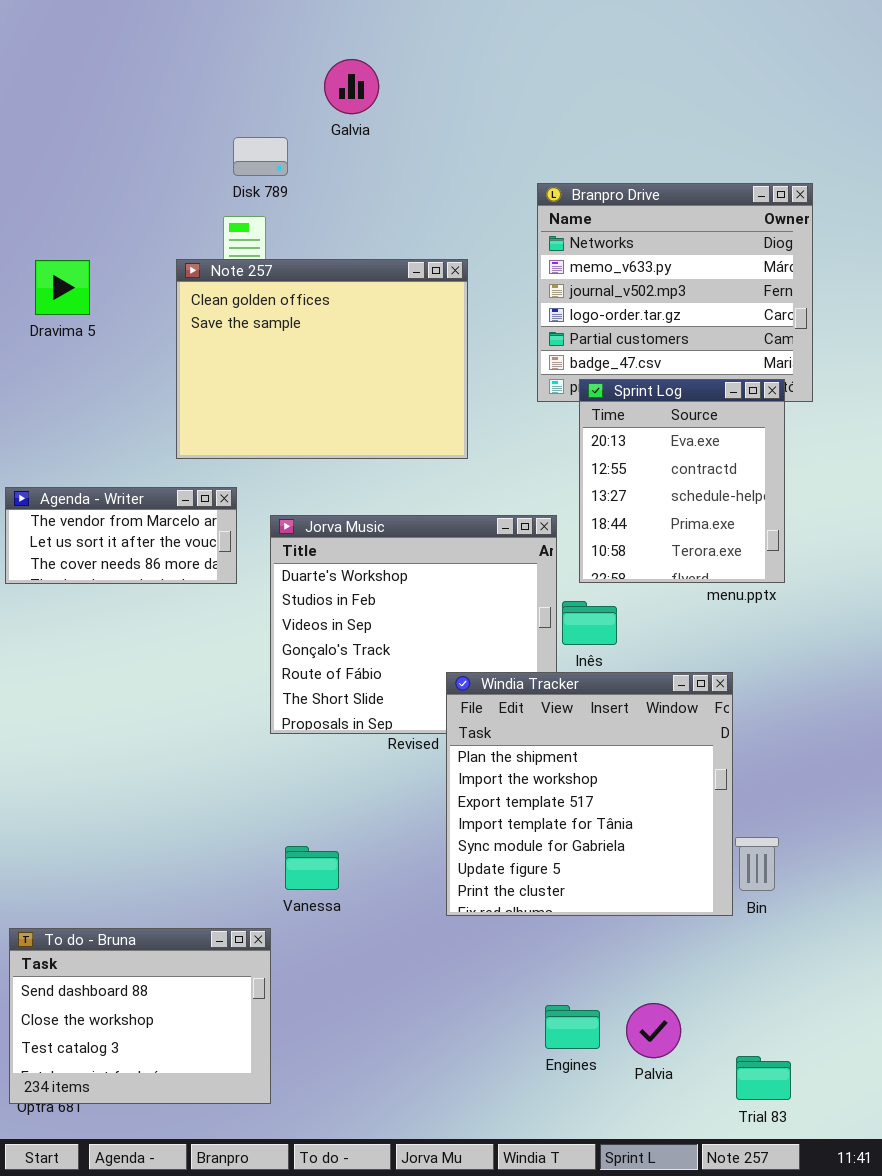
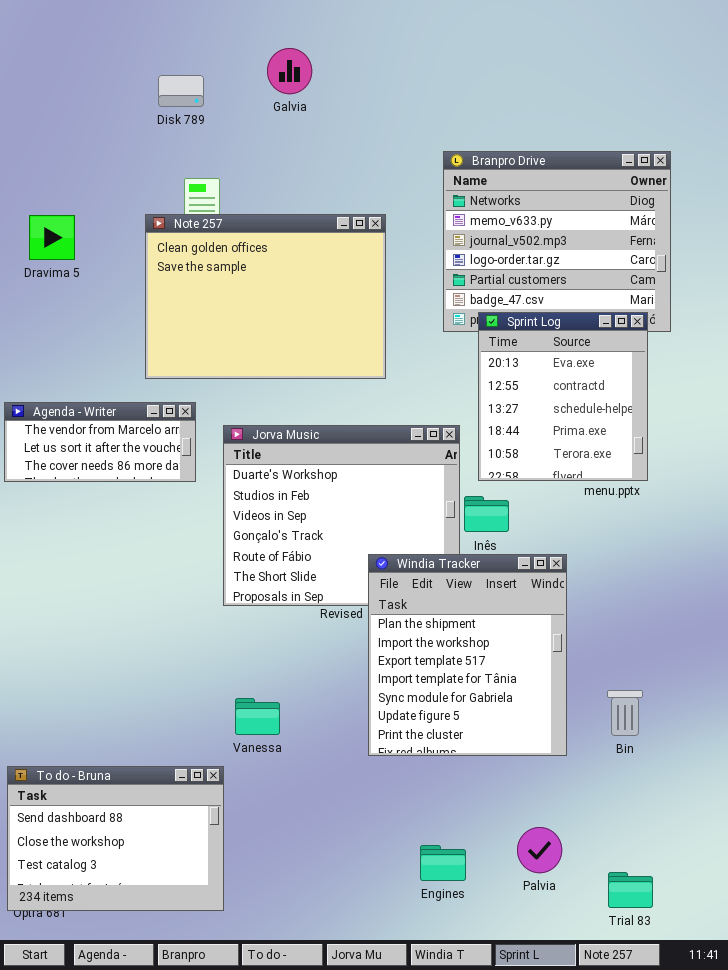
Disk 789: [233,137,288,176] -> [158,75,204,107], moved
Windia Tracker: [446,672,733,916] -> [368,554,567,756], resized
Engines: [545,1005,600,1049] -> [420,845,466,881], moved

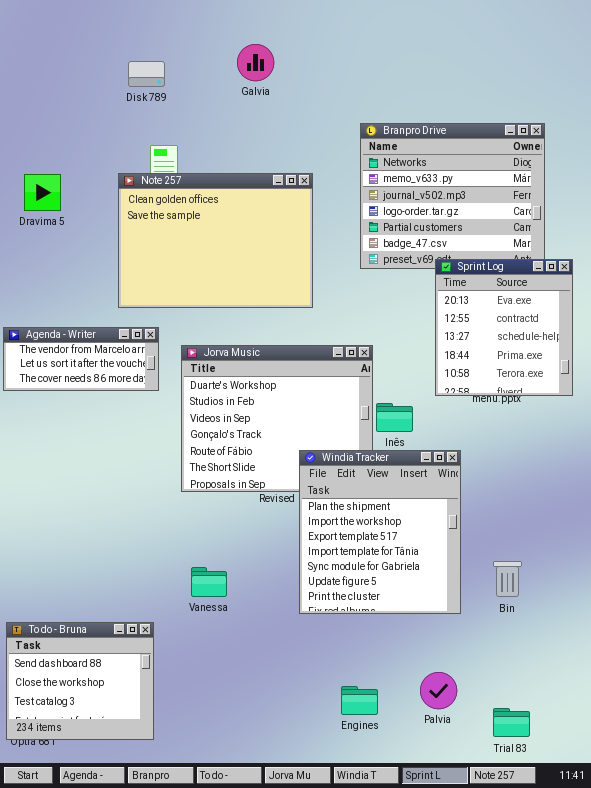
Galvia: [267,48,312,94] -> [237,44,274,81], moved
Sprint Log: [478,312,648,481] -> [435,259,573,396], moved
To do - Bruna: [7,766,224,911] -> [6,622,154,740], resized

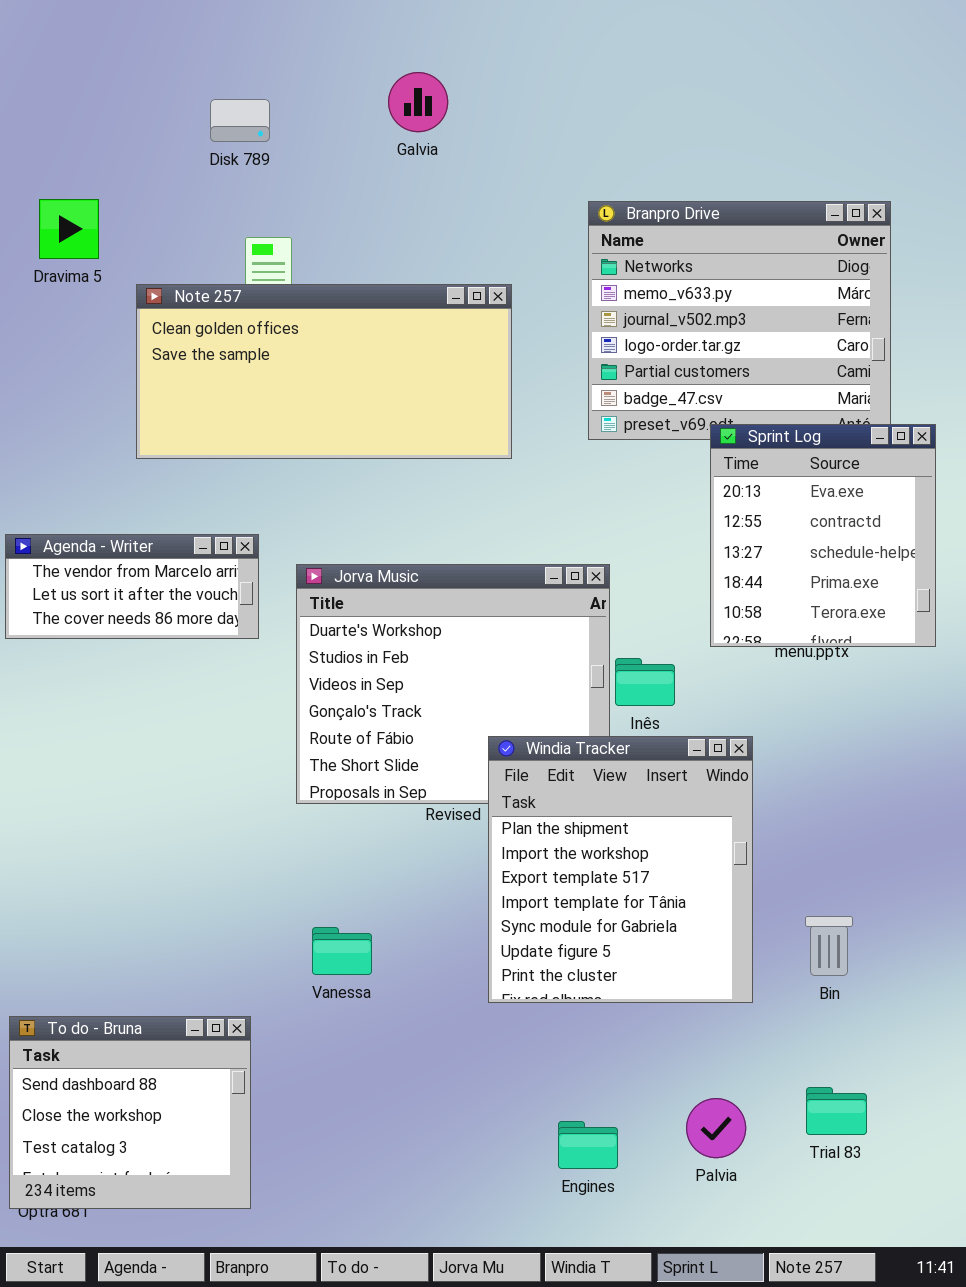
Note 257: [118,173,313,308] -> [136,284,512,459], resized
Dravima 5: [24,174,61,211] -> [39,199,99,259], moved
Trial 83: [493,708,530,737] -> [806,1087,867,1135], moved

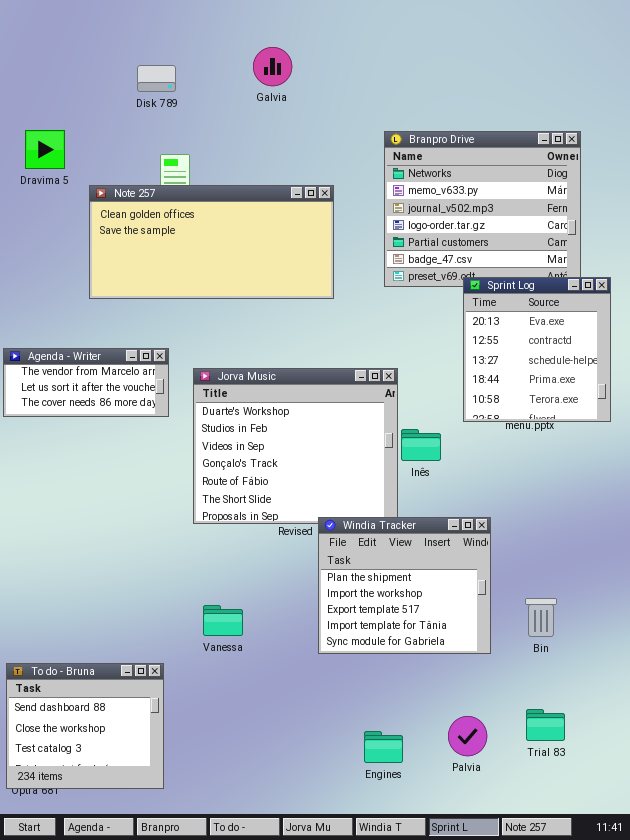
Windia Tracker: [488,736,753,1003] -> [318,517,491,654], resized

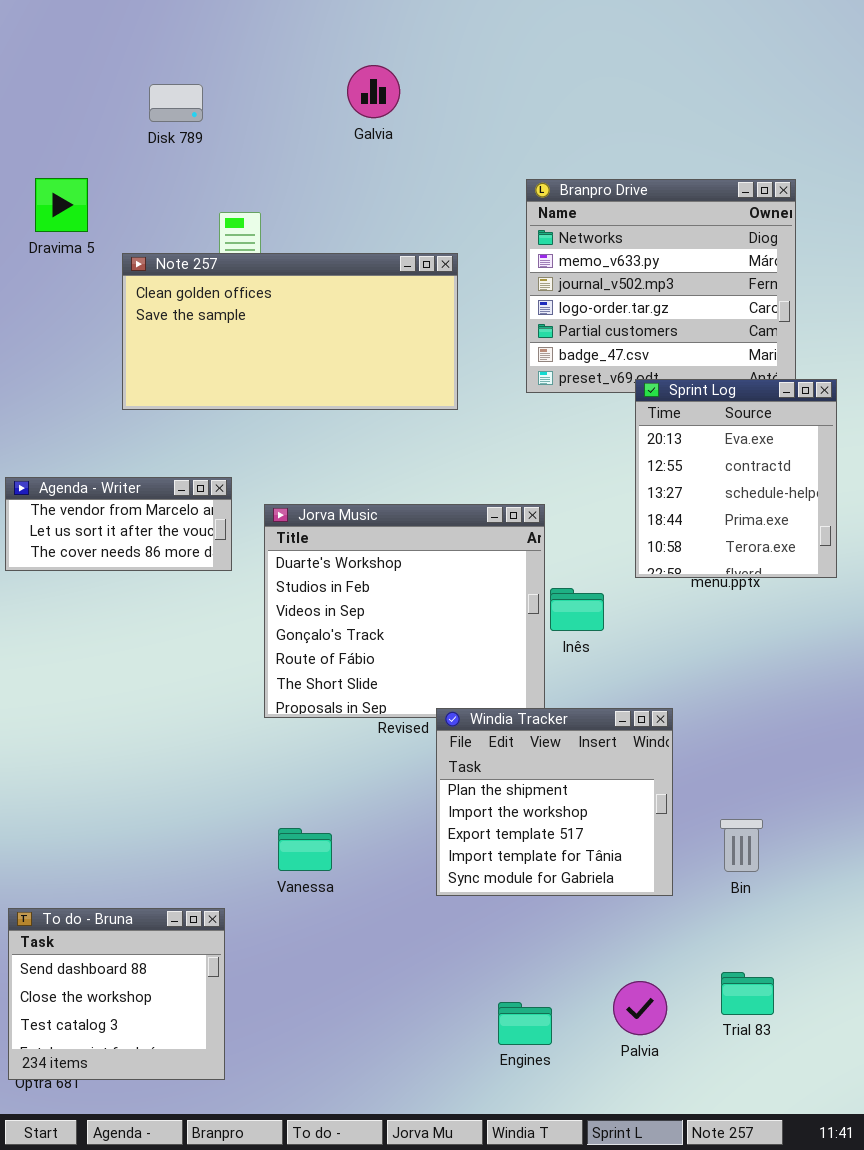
Disk 789: [137,65,176,92] -> [149,84,203,122], moved

